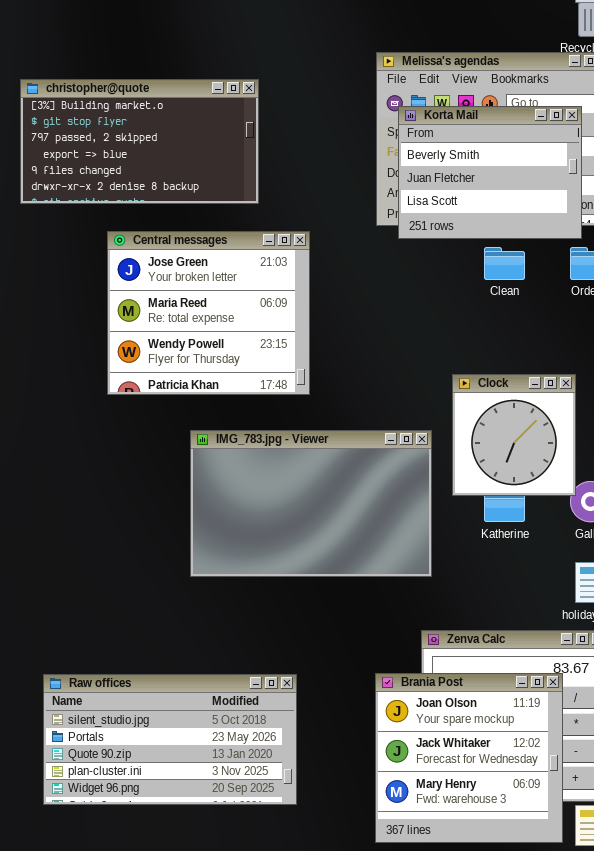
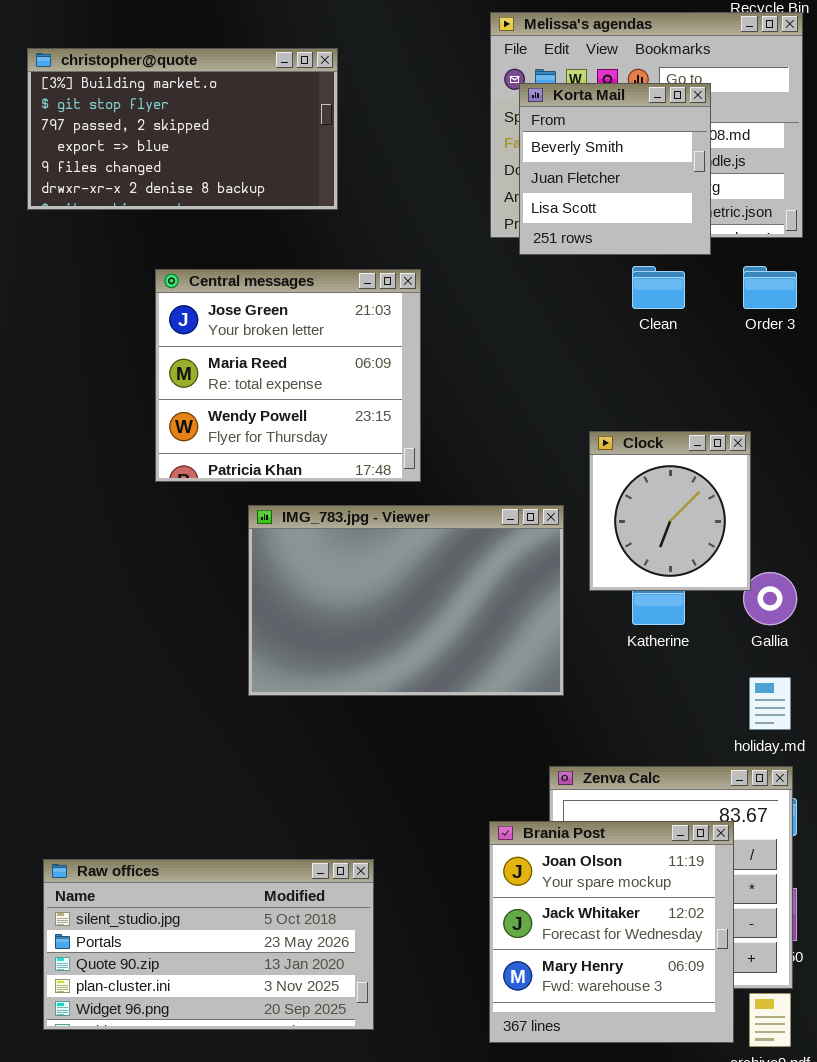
Korta Mail: [398,106,582,239] -> [519,83,711,255], resized
Central messages: [107,231,310,395] -> [155,269,421,482], moved
Raw offices: [43,674,297,805] -> [43,859,374,1030], moved

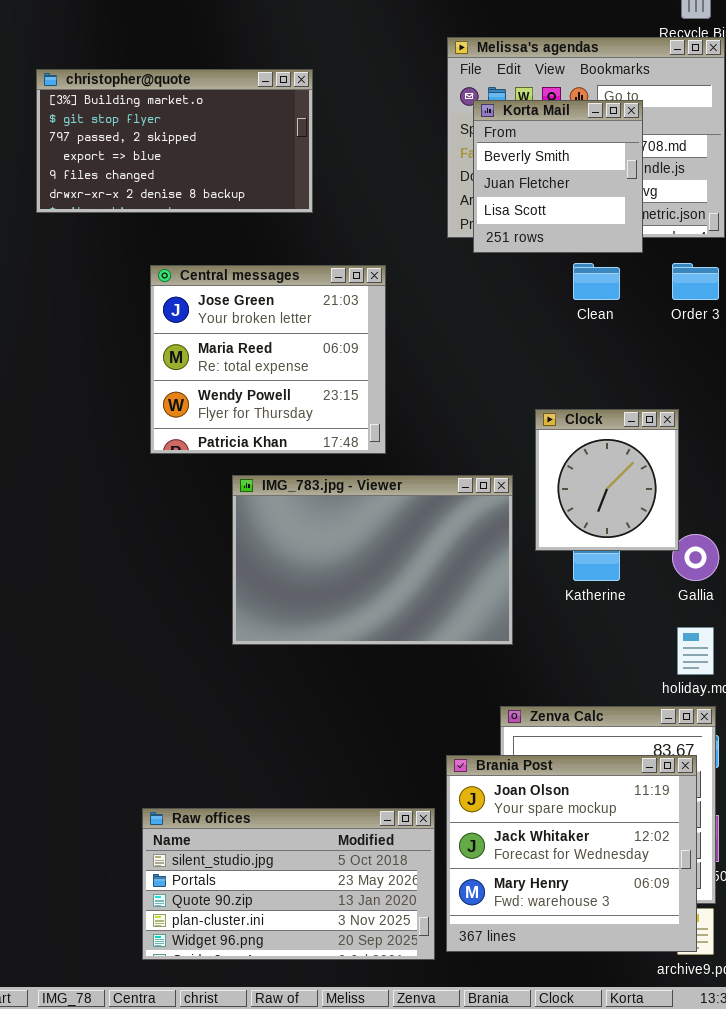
Brania Post: [489,821,734,1043] -> [446,755,697,952], resized
Raw offices: [43,859,374,1030] -> [142,808,435,960], moved

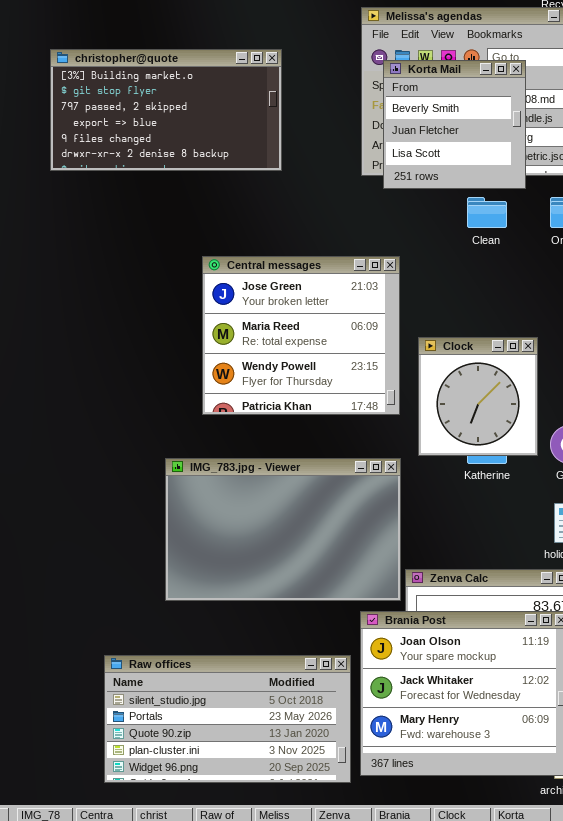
christopher@quote: [36,69,313,213] -> [50,49,282,171], moved
Central messages: [150,265,386,454] -> [202,256,400,415], moved
Clock: [535,409,679,551] -> [418,337,538,456], moved
IMG_783.jpg - Viewer: [232,475,513,645] -> [165,458,401,601], moved

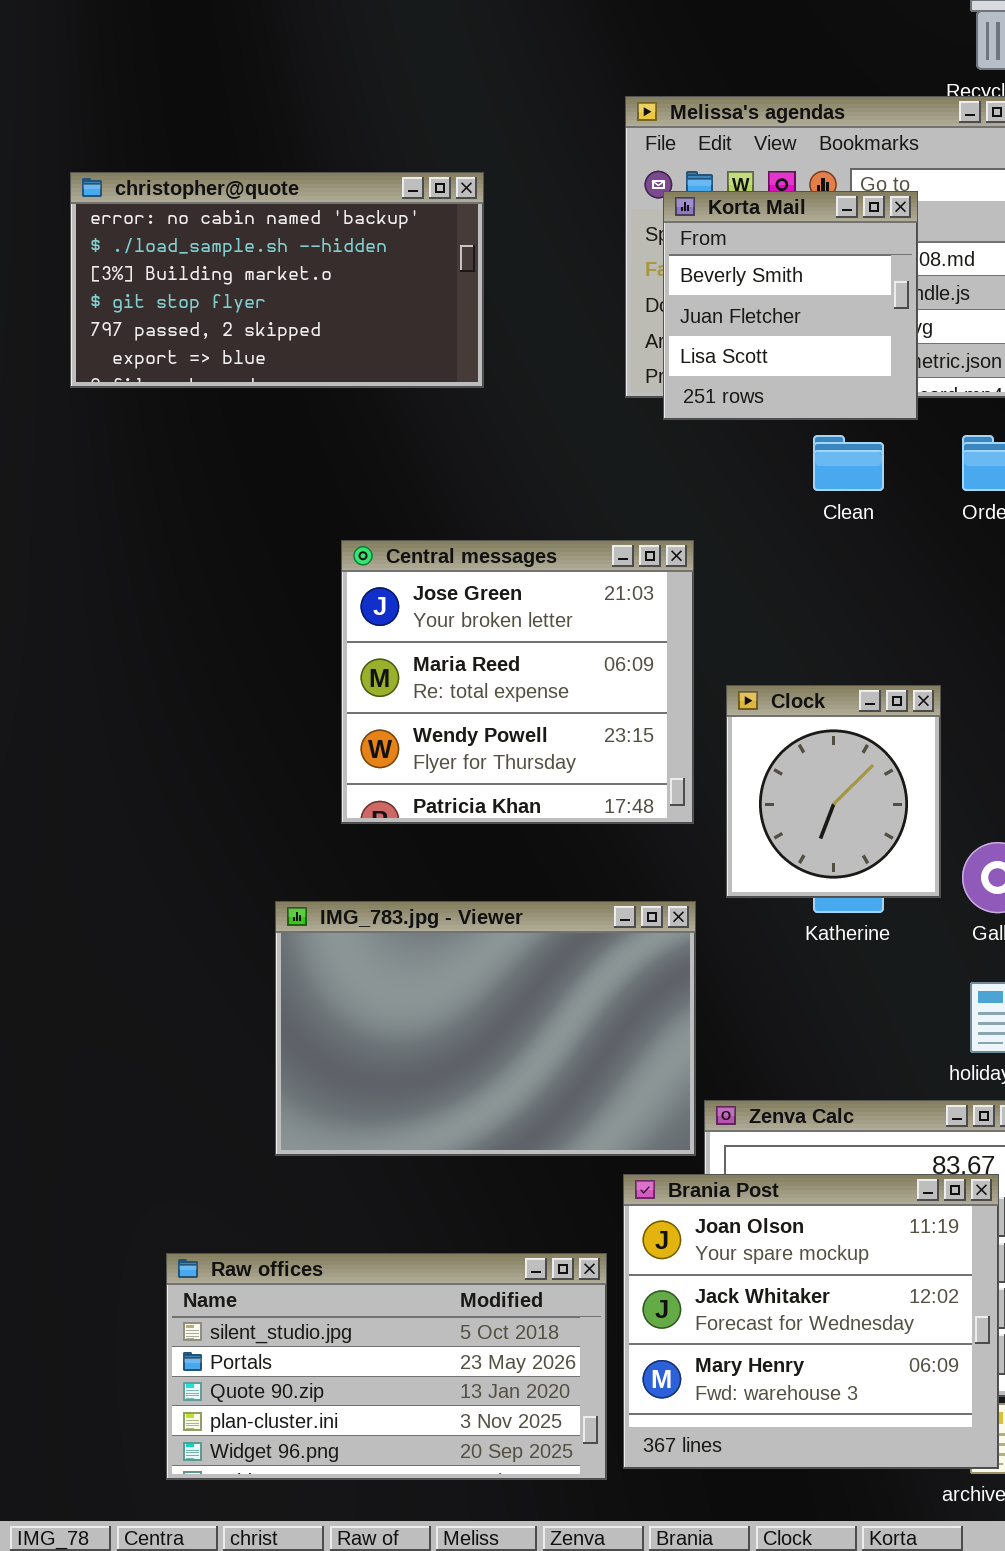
christopher@quote: [50,49,282,171] -> [70,172,484,388], scrolled up 2 rows

